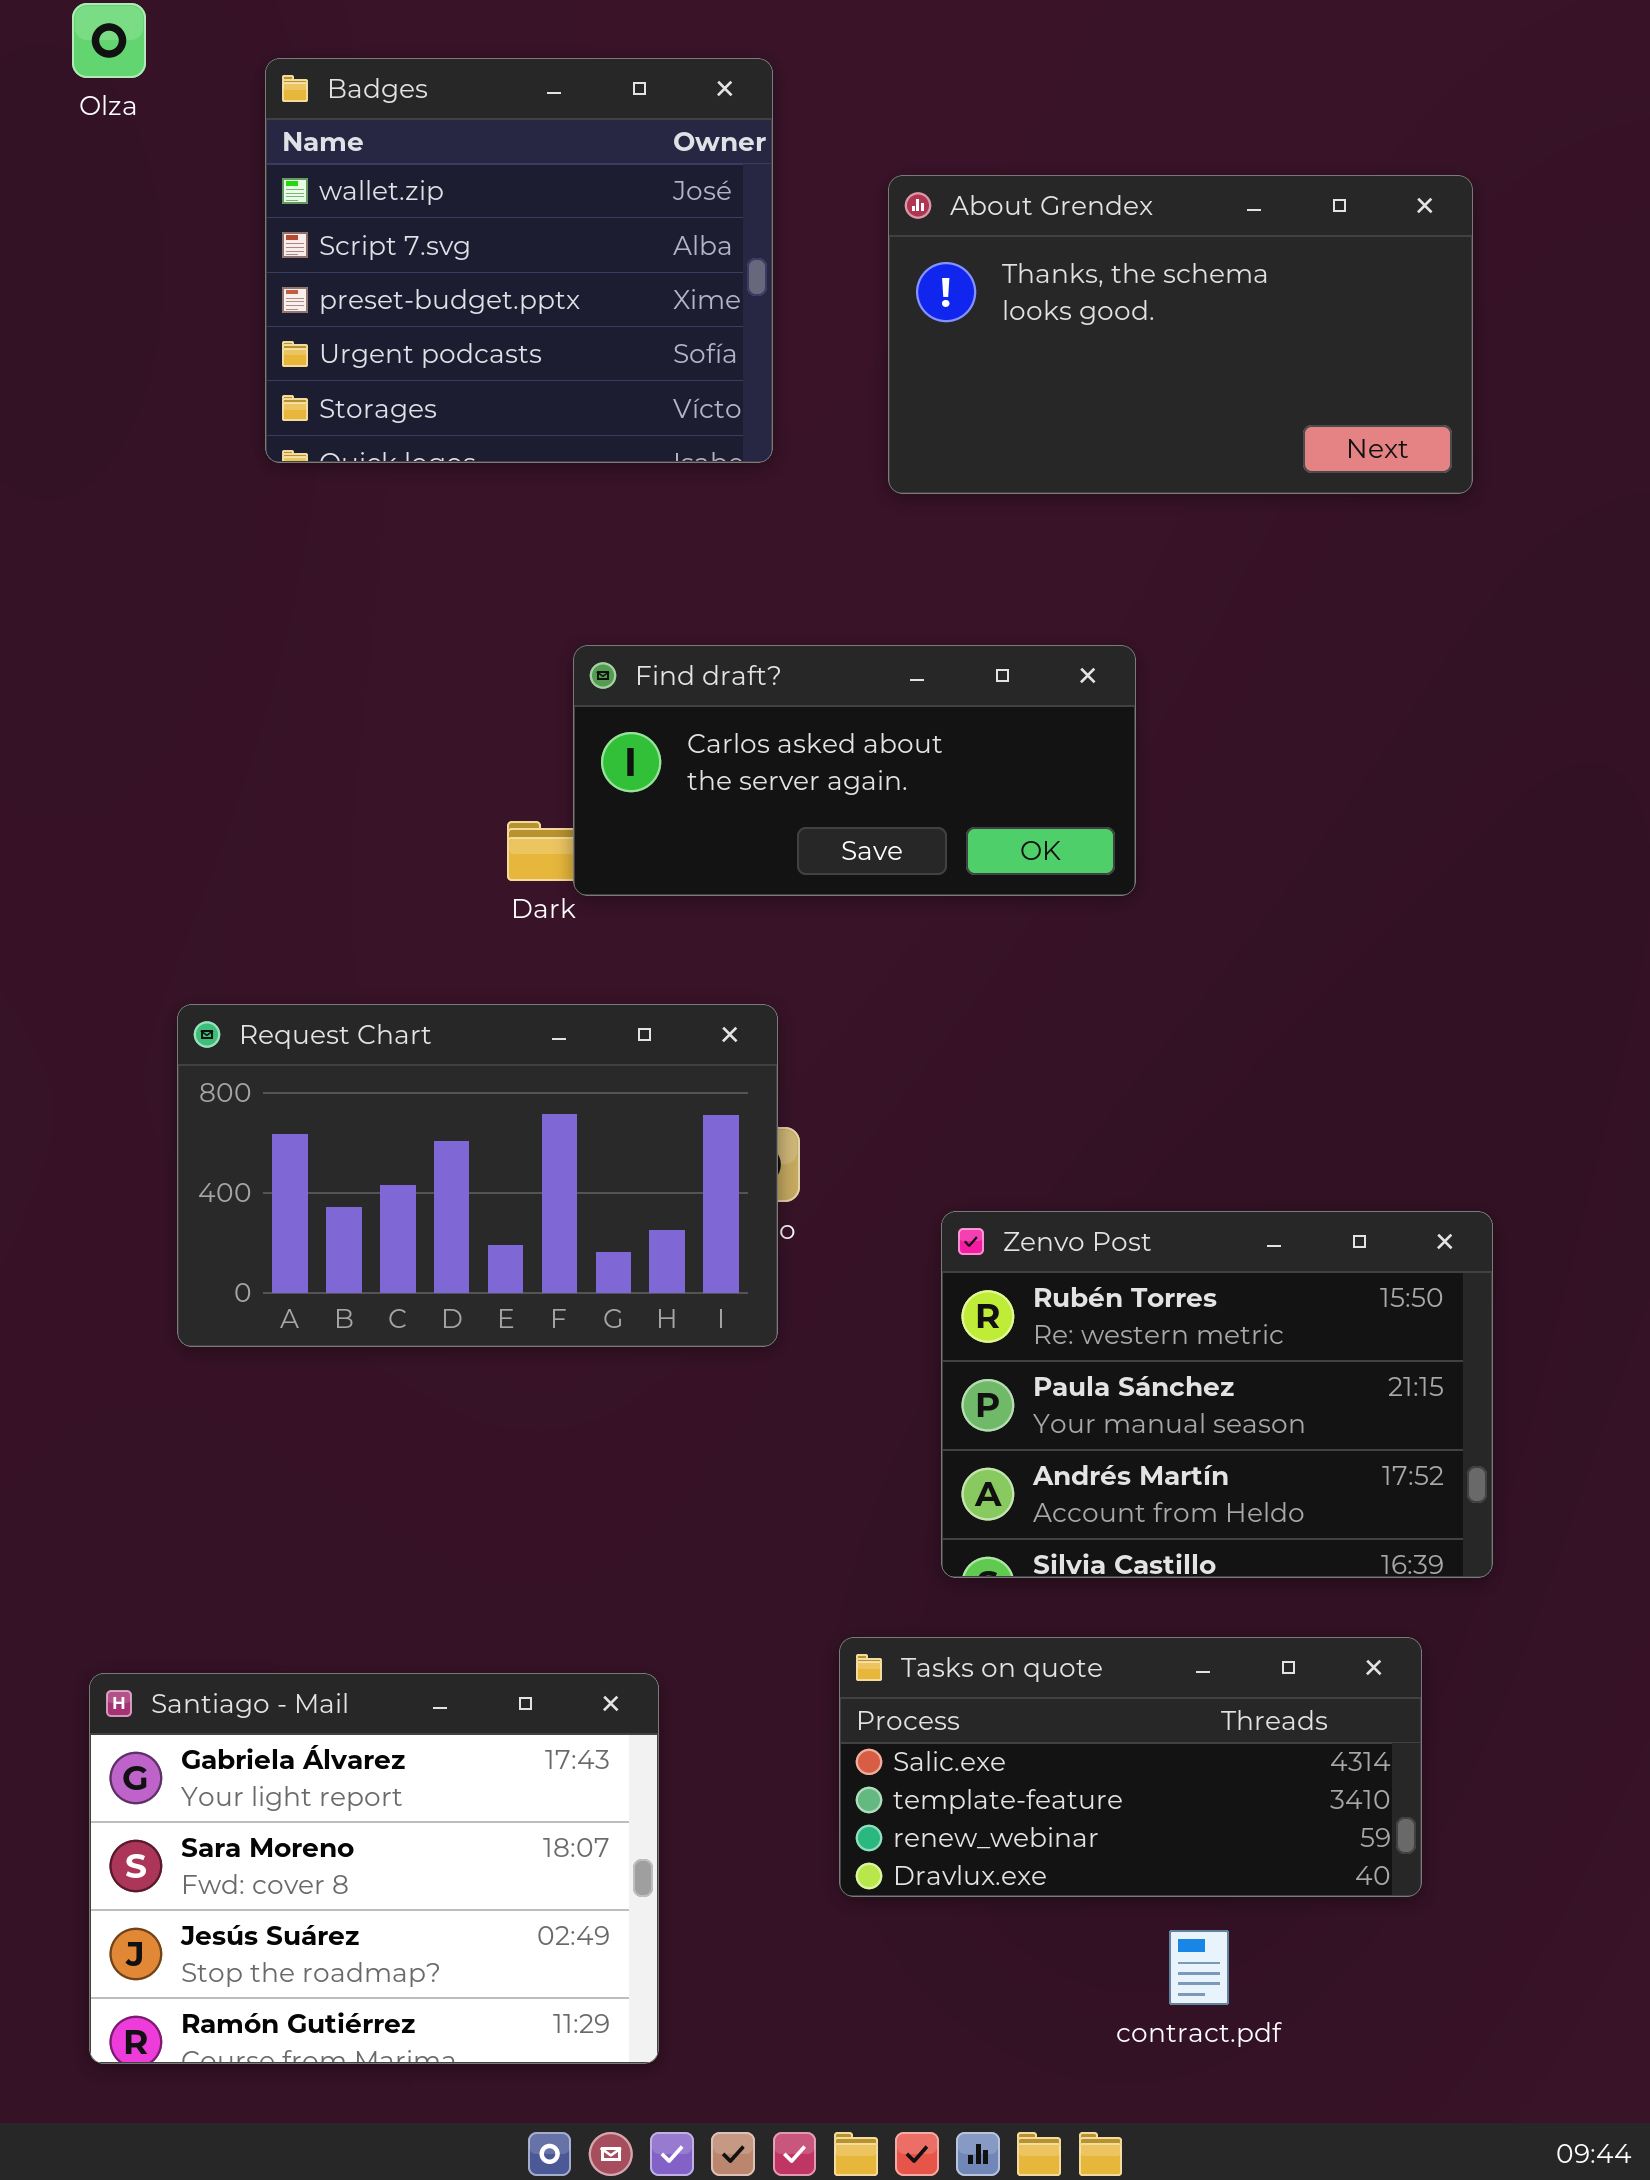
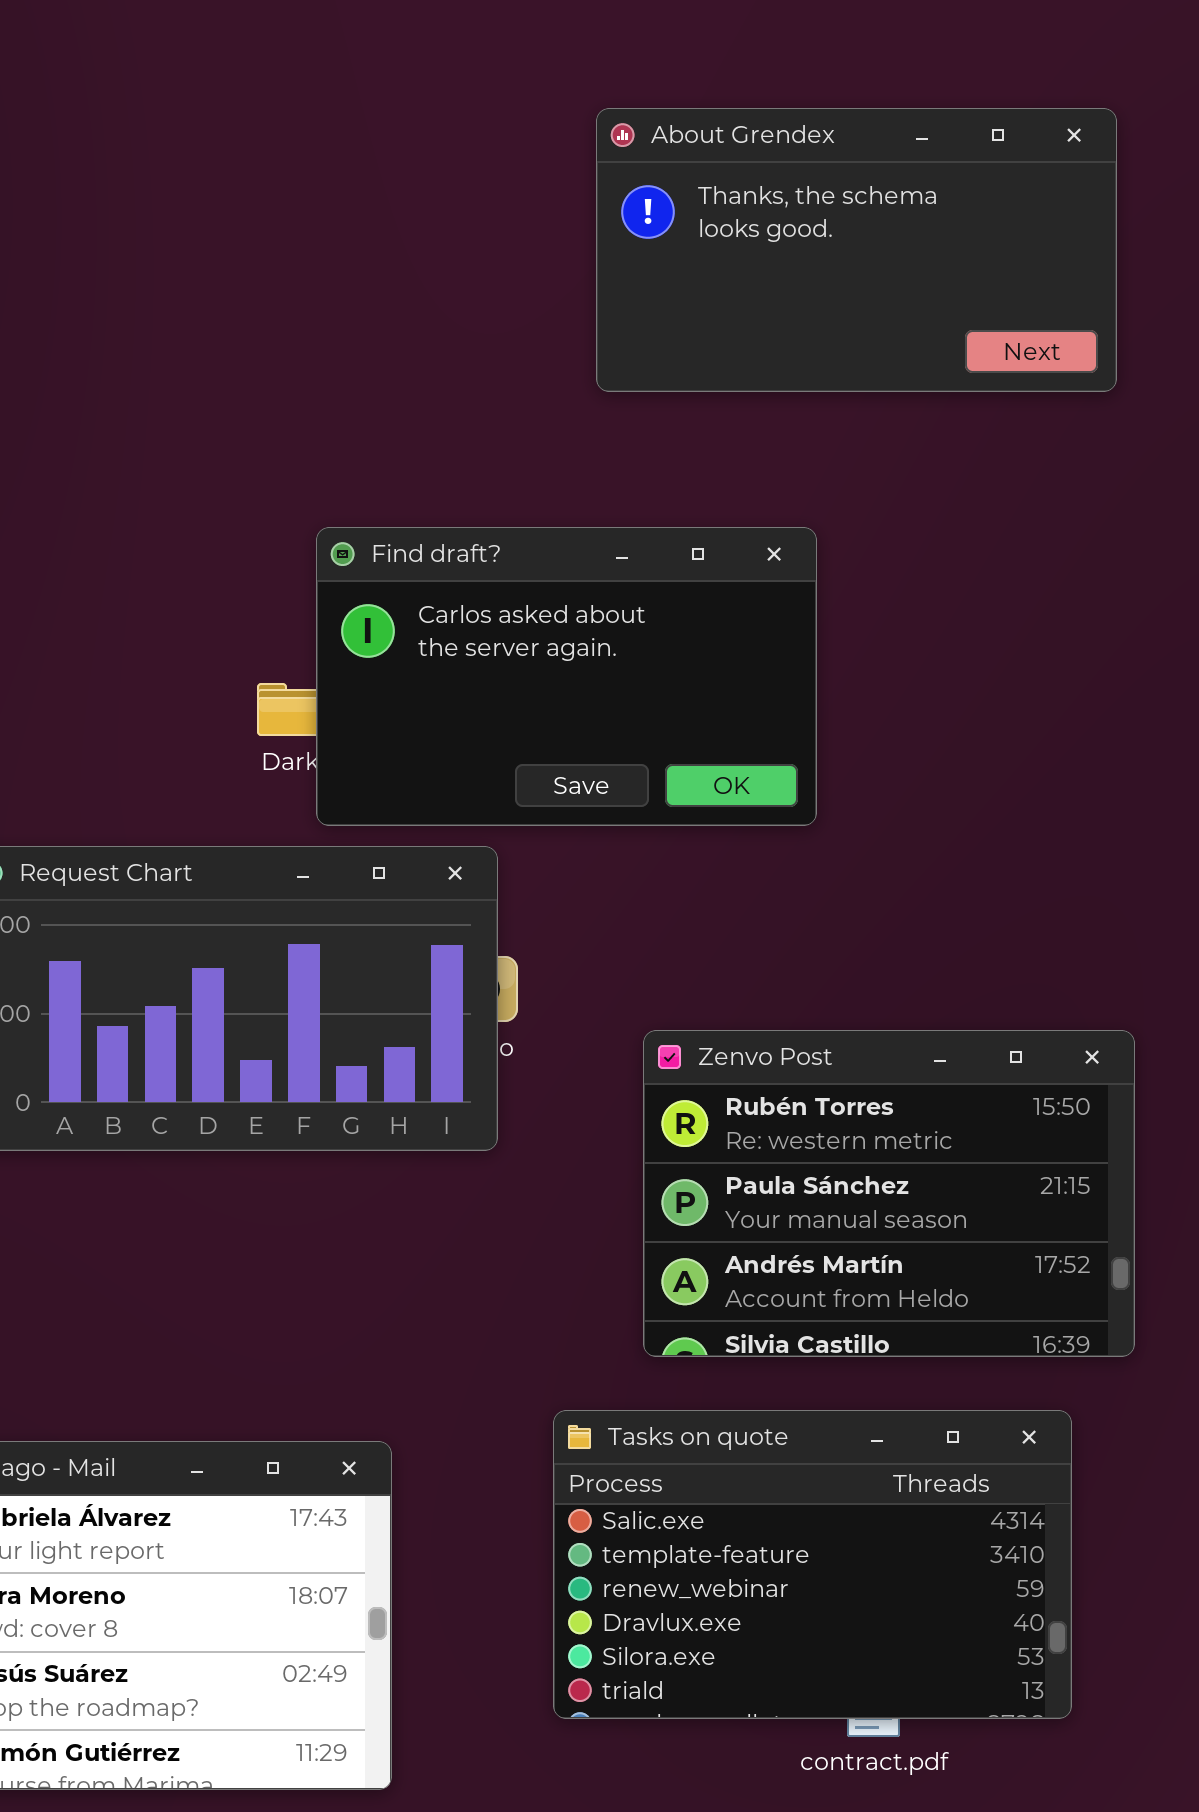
Badges: [265,58,773,463] -> none, closed
Find draft?: [573,645,1136,896] -> [316,527,817,826], resized
Tasks on quote: [839,1637,1422,1897] -> [553,1410,1072,1719], resized

